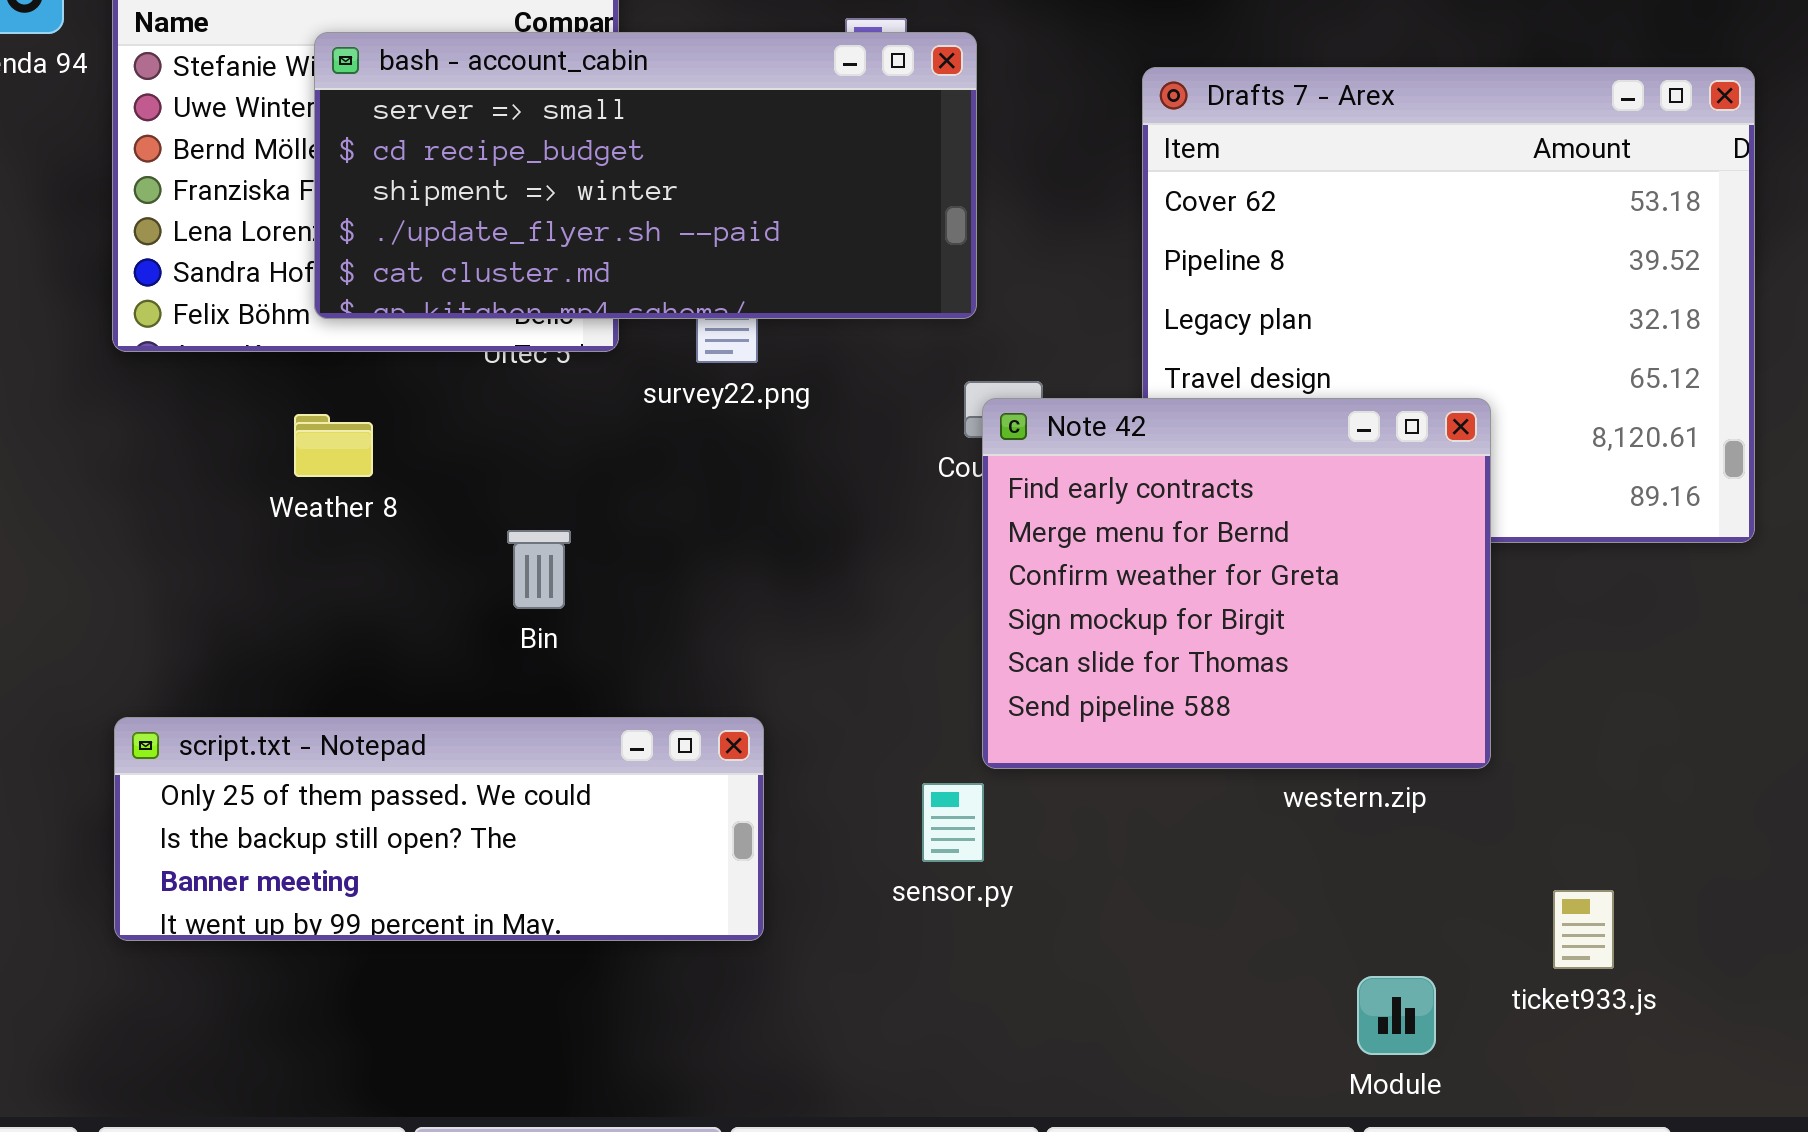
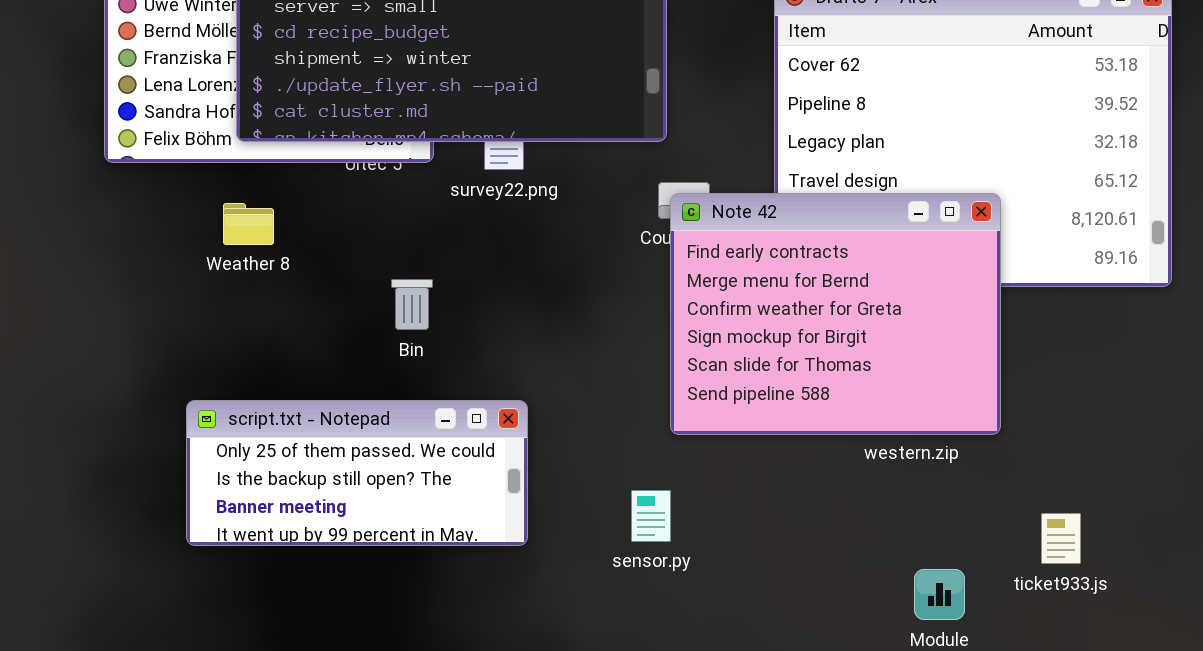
Bin: [507,530,571,609] -> [391,279,433,330], moved
script.txt - Notepad: [114,717,764,941] -> [186,400,528,546], resized
sensor.py: [922,783,984,862] -> [631,490,671,542], moved

